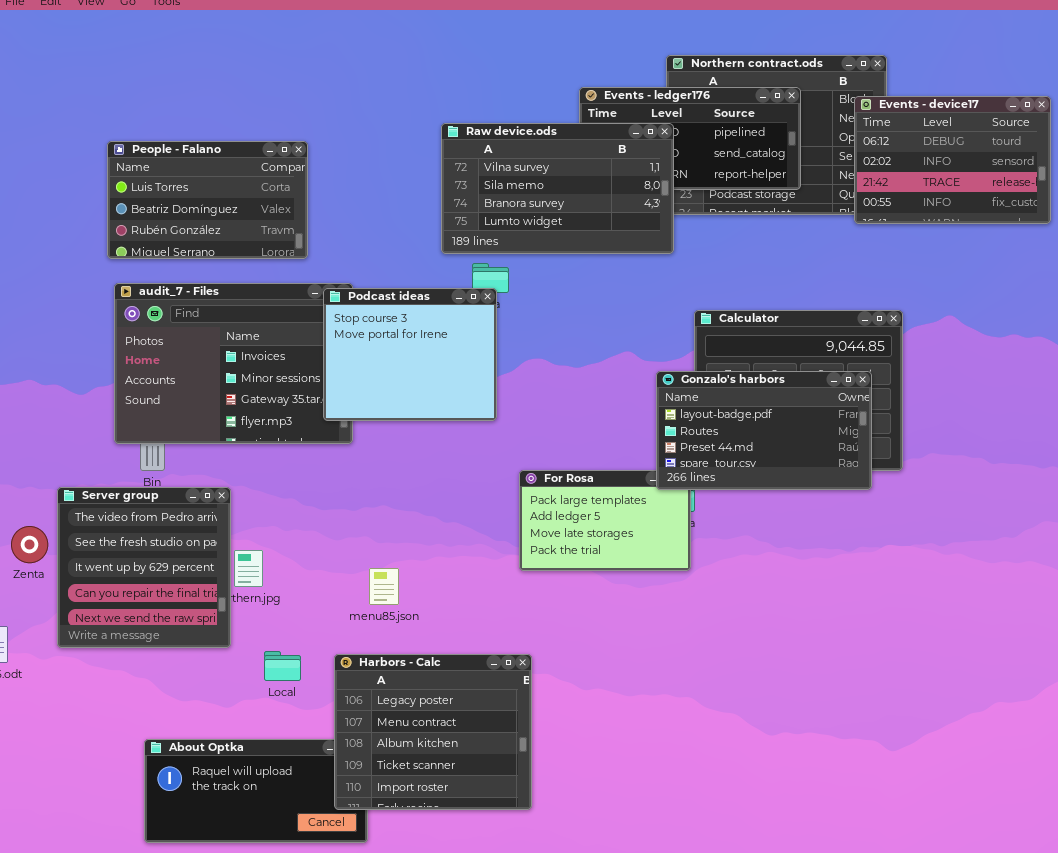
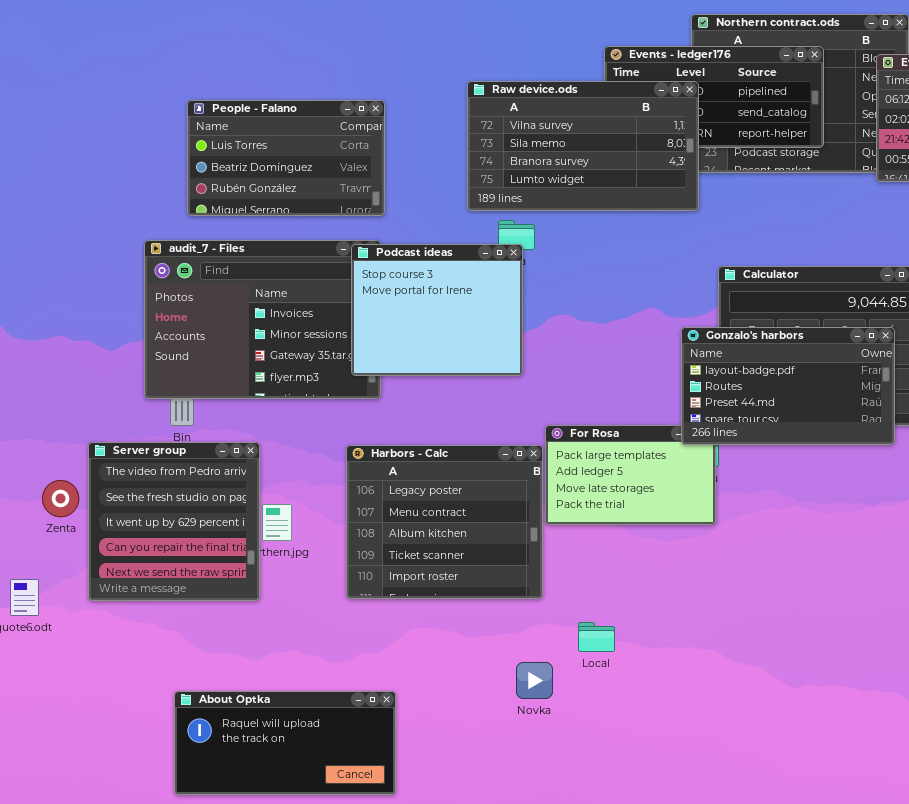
People - Falano: [107,141,308,259] -> [187,100,385,216], moved
Local: [264,651,301,681] -> [578,622,615,652], moved
Harbors - Calc: [334,654,532,810] -> [346,445,543,599], moved

